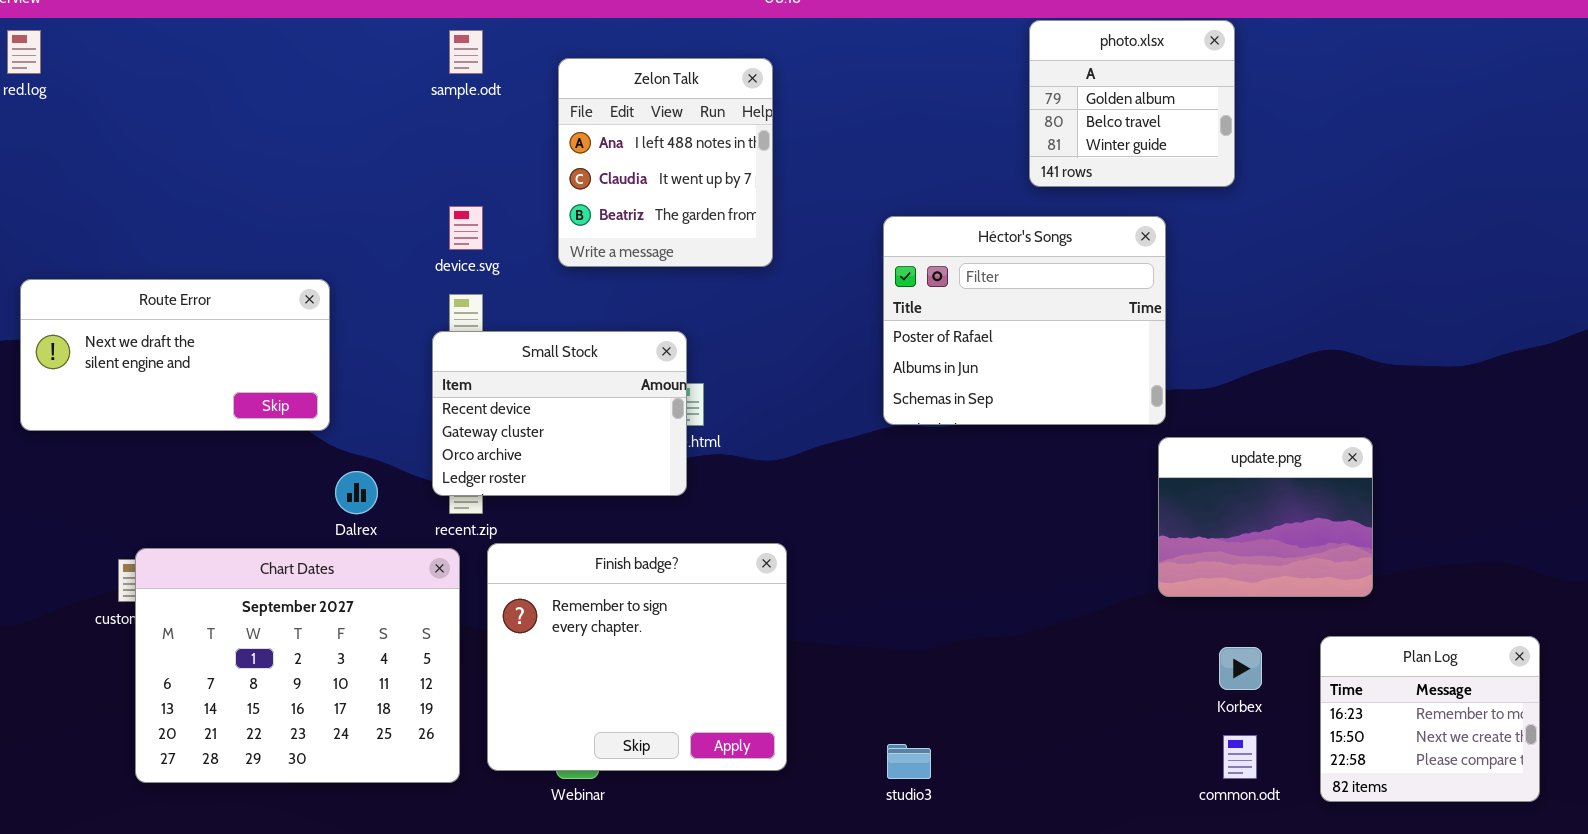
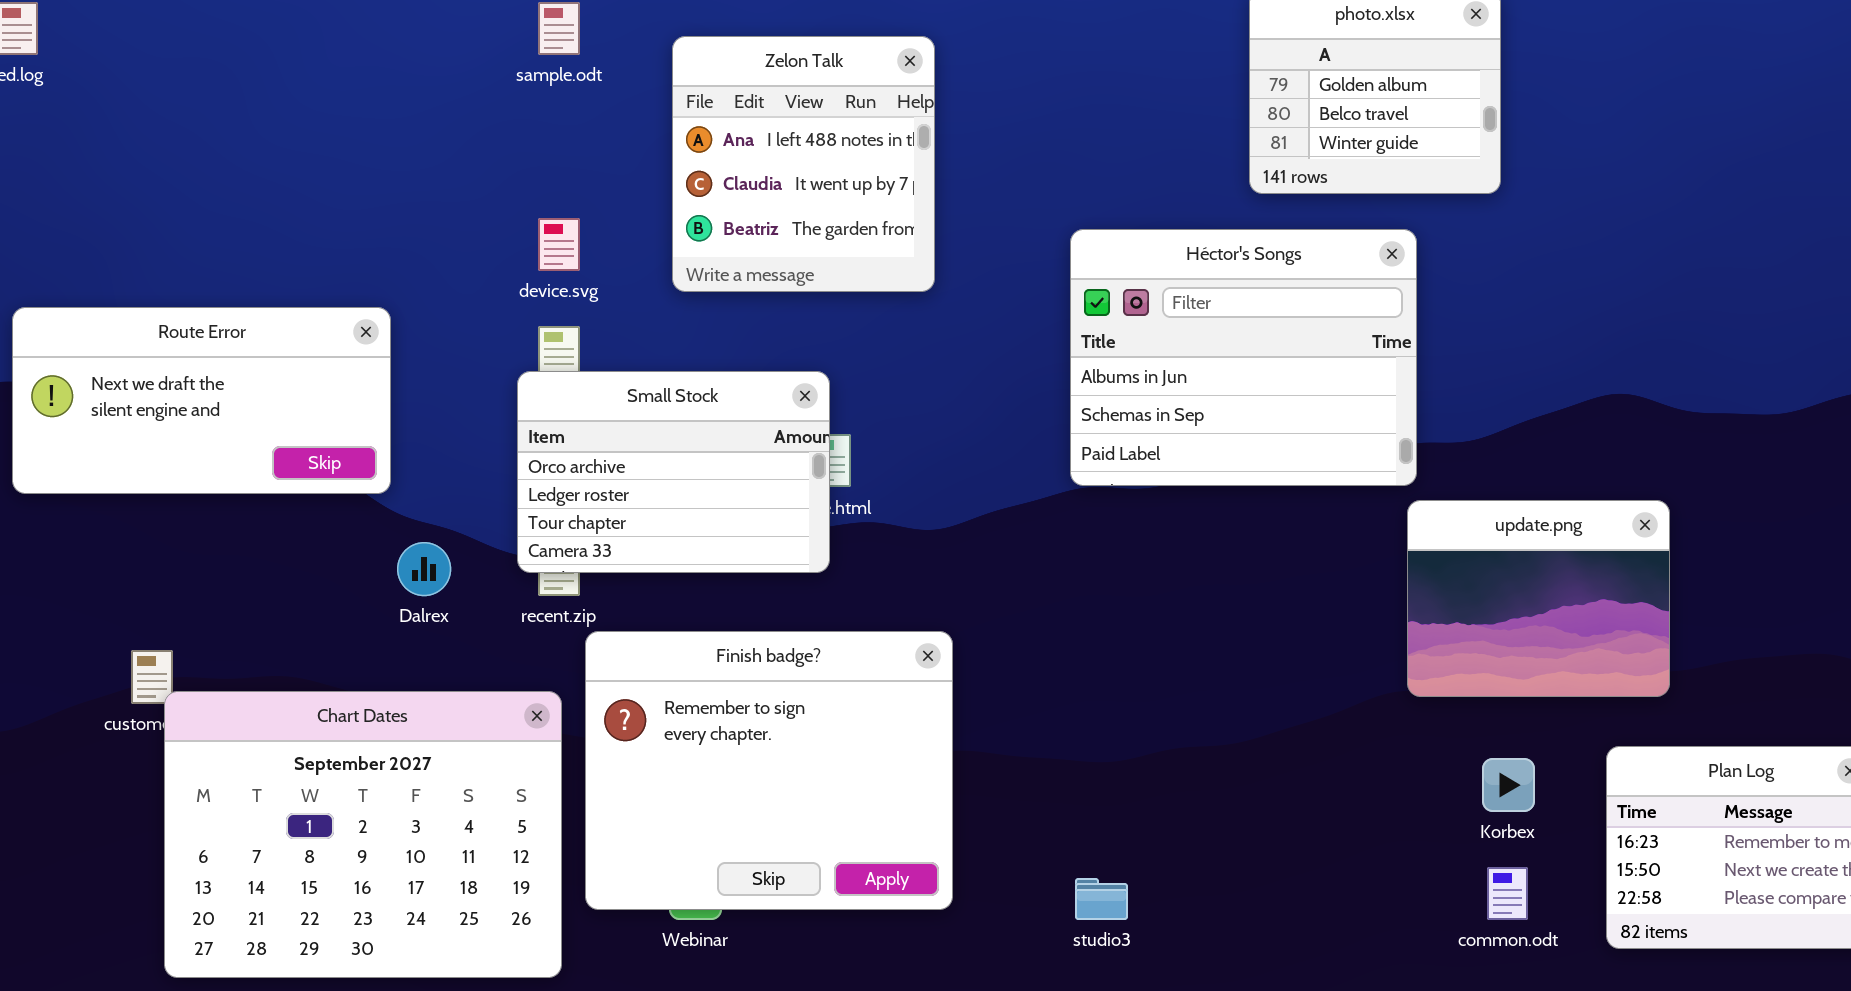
Héctor's Songs: [883,216,1166,425] -> [1070,229,1417,486], scrolled down 1 row
Small Stock: [432,331,687,496] -> [517,371,830,573], scrolled down 2 rows
Chart Dates: [135,548,460,783] -> [164,691,562,978], moved

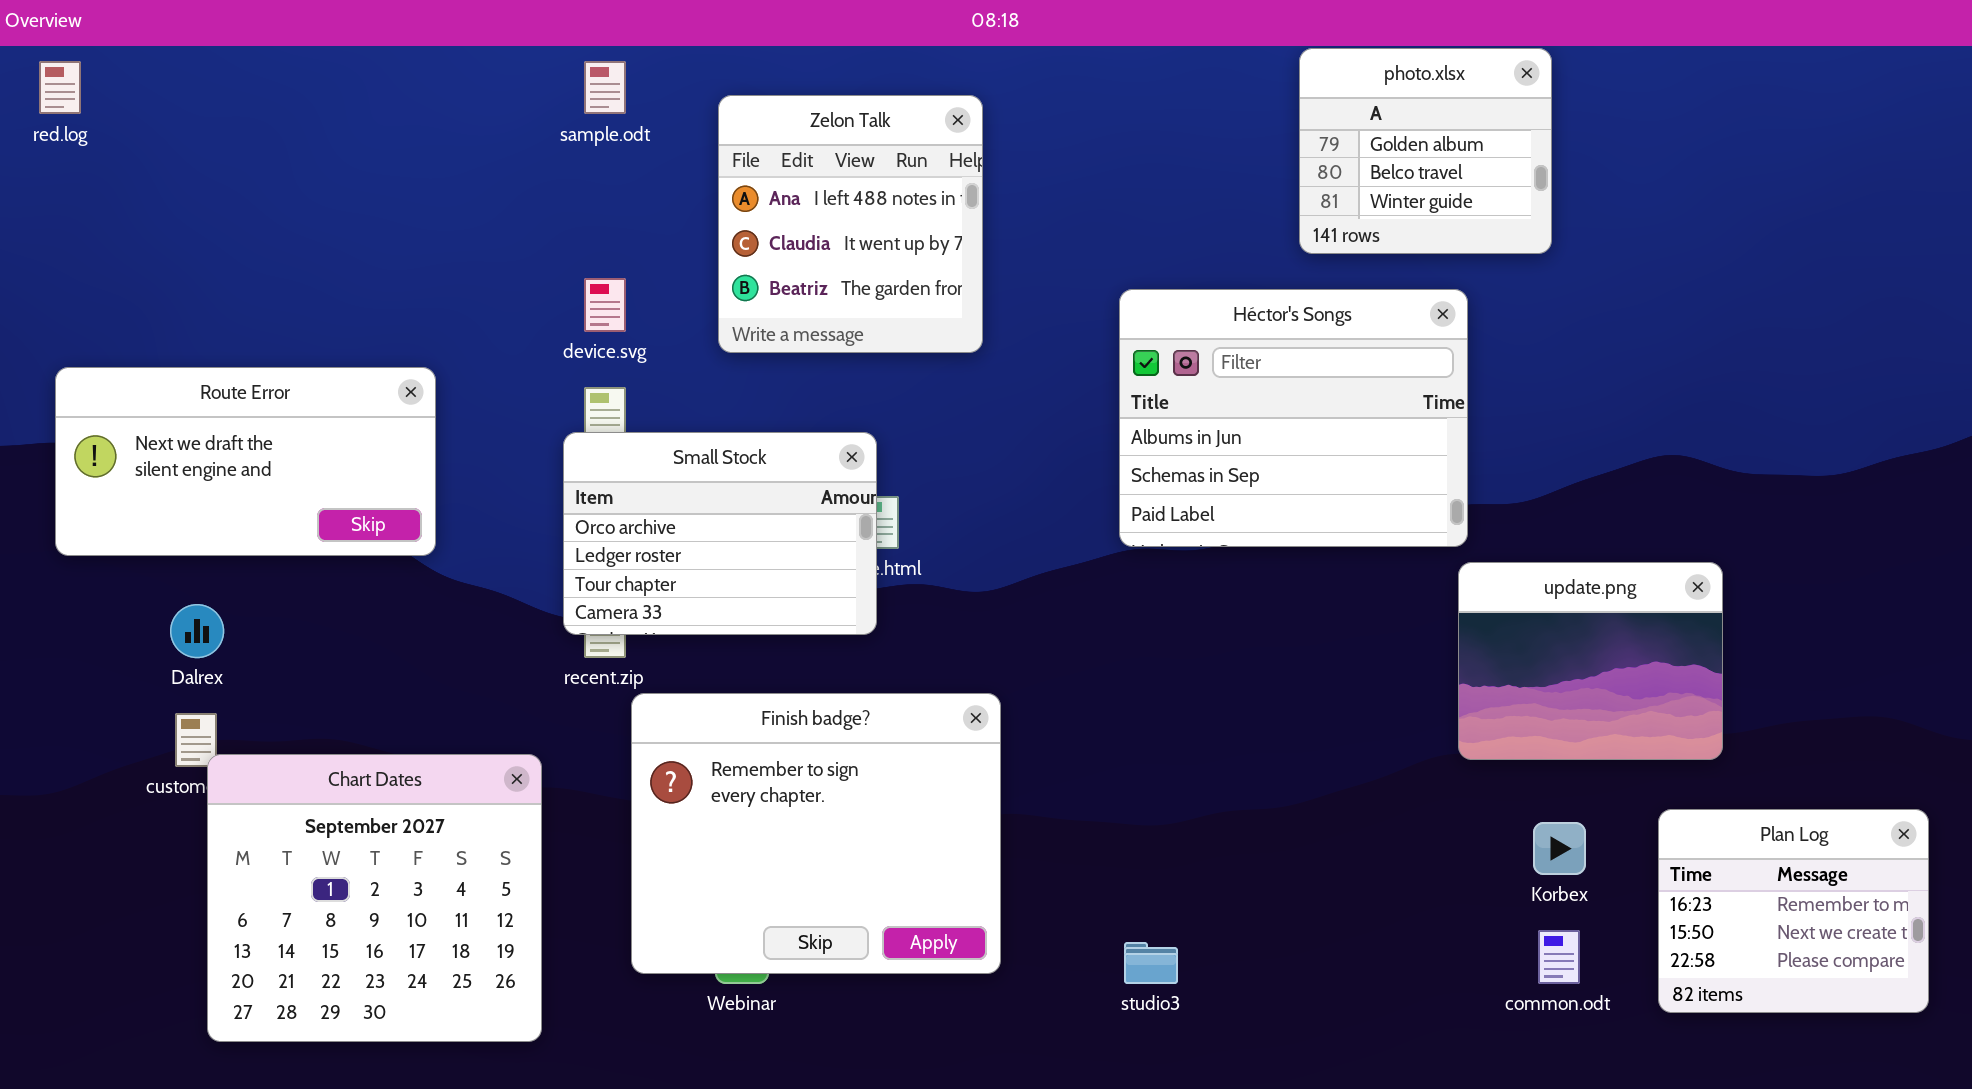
Dalrex: [397,542,451,596] -> [170,604,224,658], moved
Chart Dates: [164,691,562,978] -> [207,754,542,1042], resized

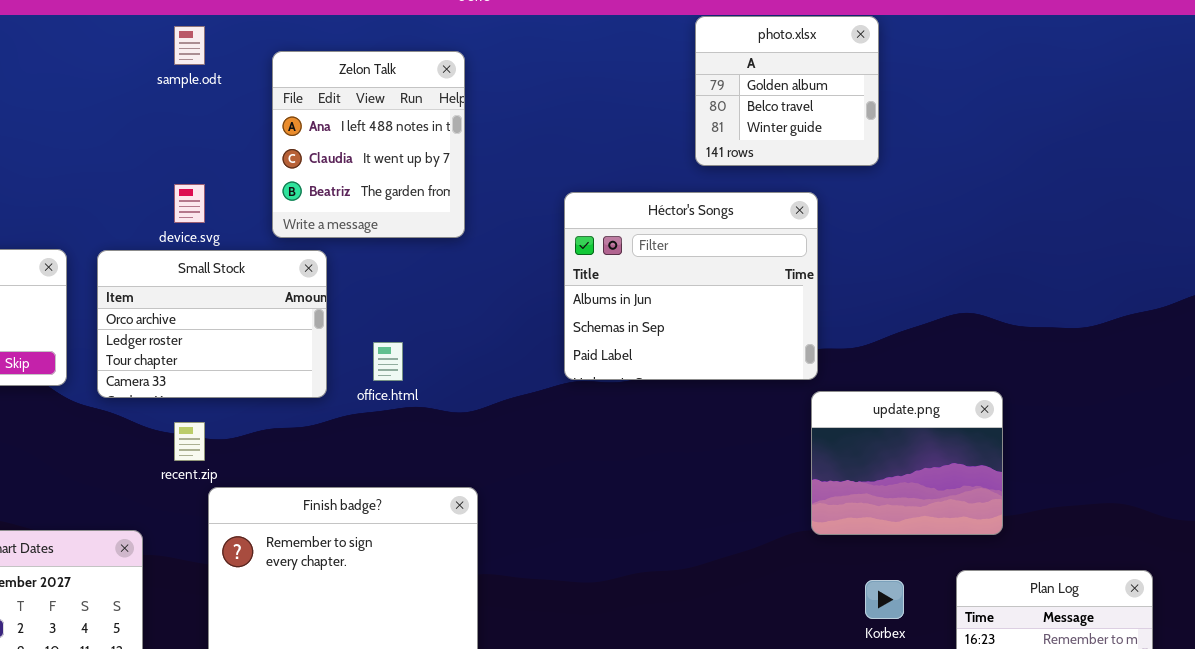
Small Stock: [563,432,877,635] -> [97,250,327,398], moved

